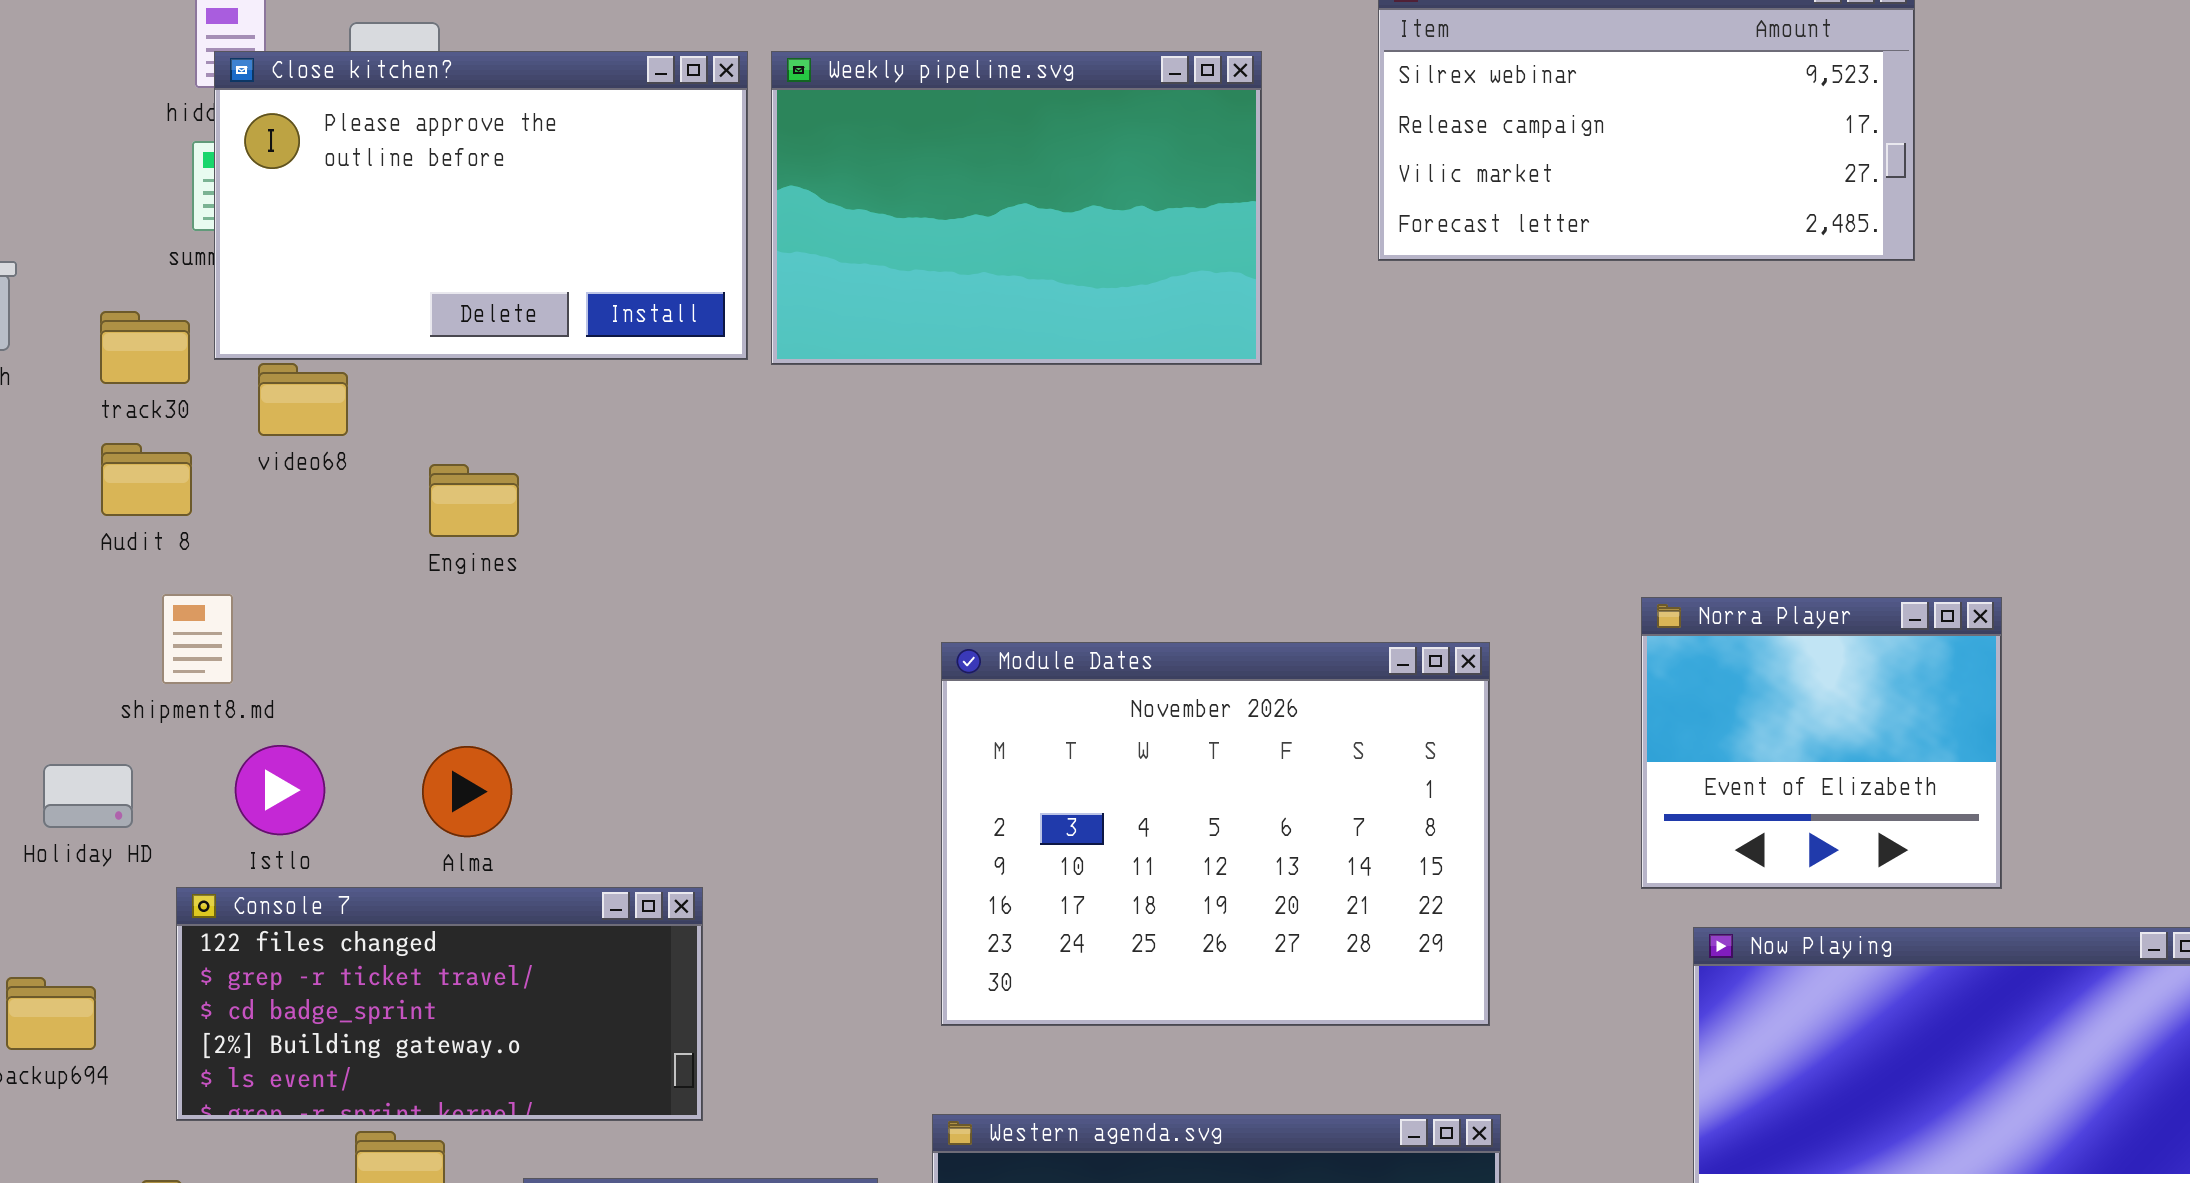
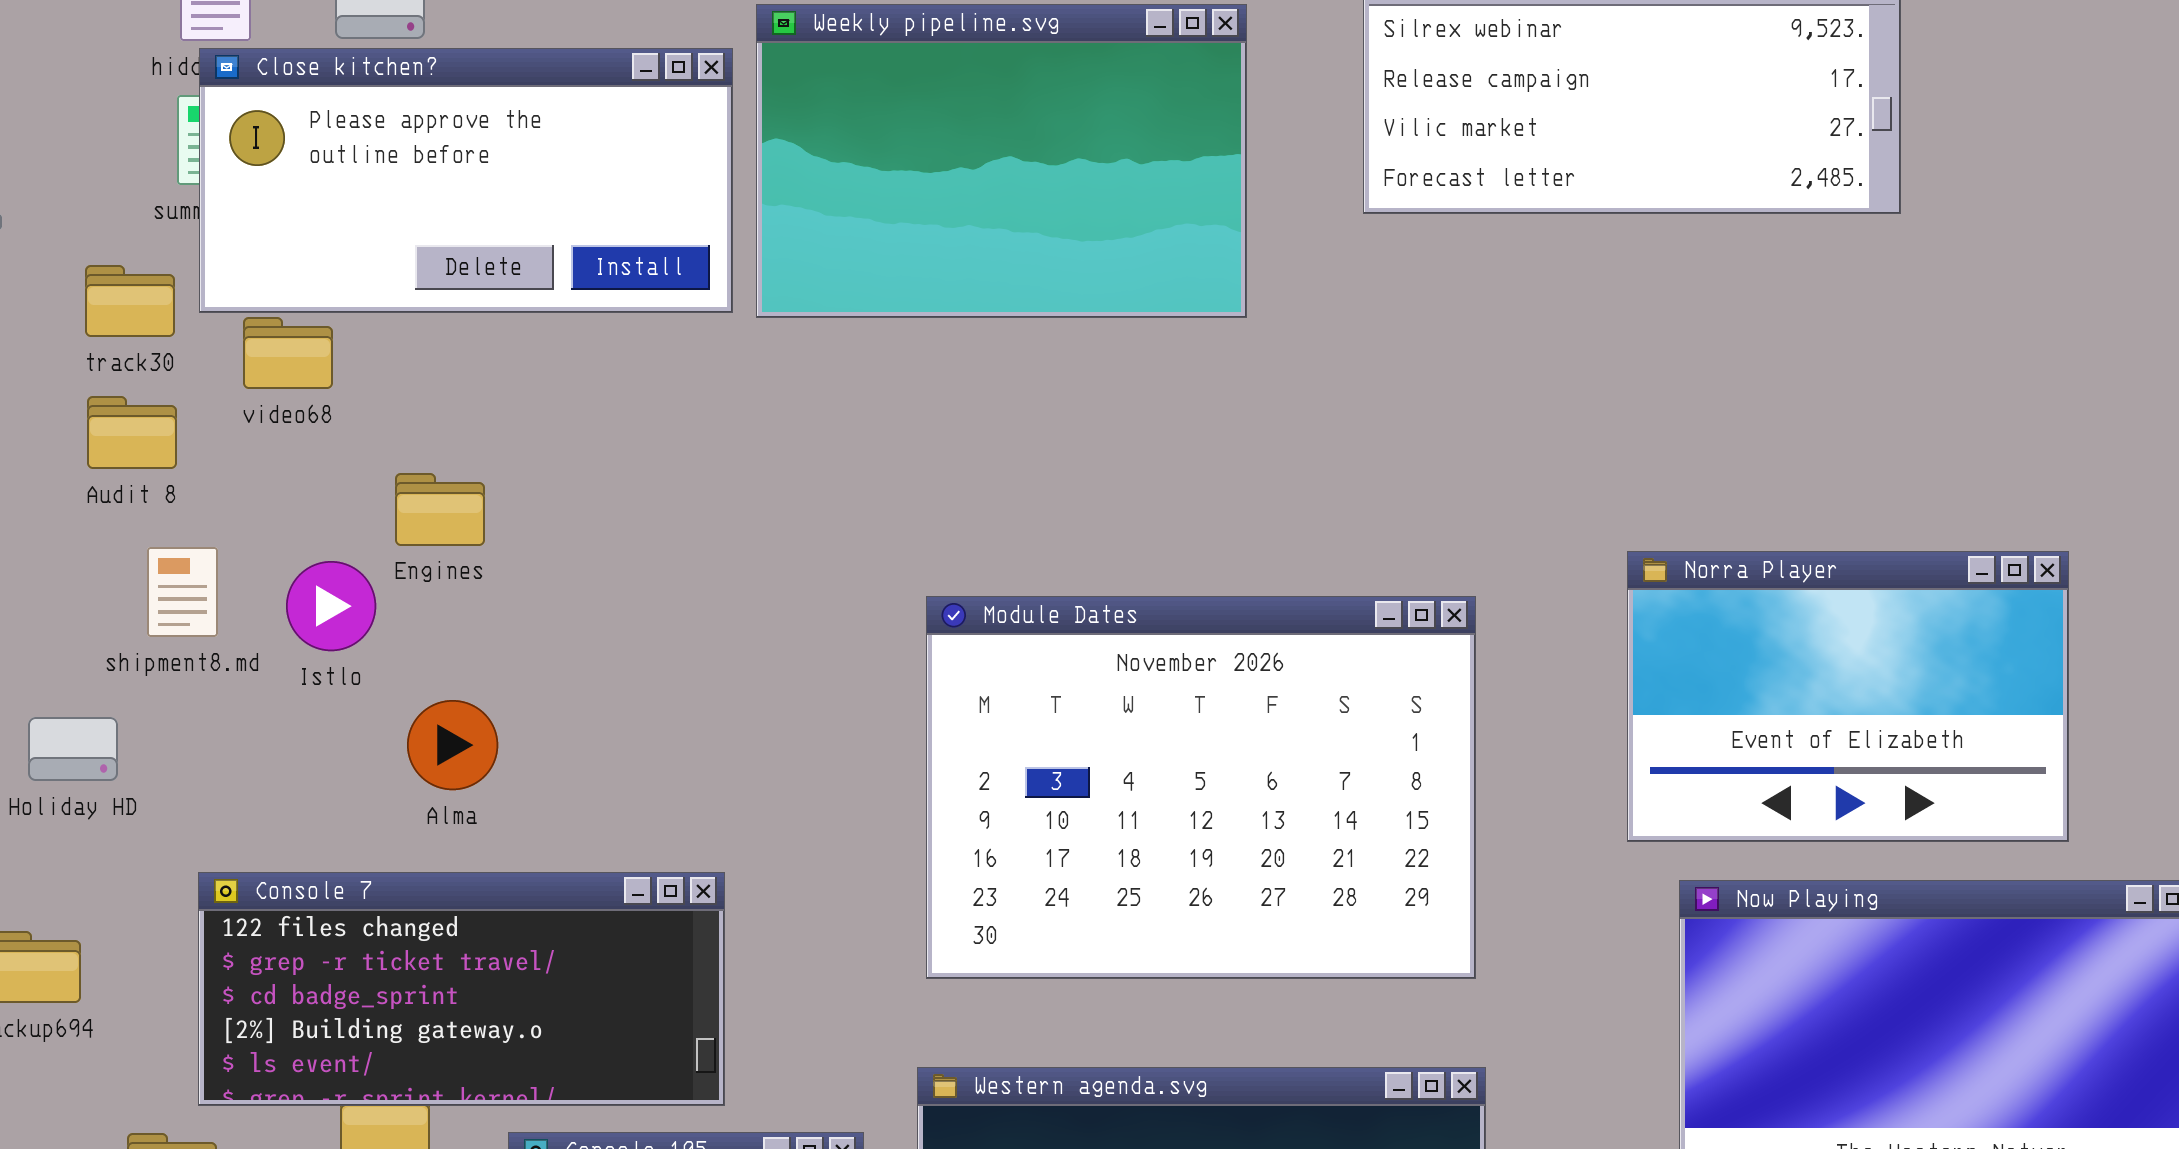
Close kitchen?: [214,51,748,360] -> [199,48,733,313], resized
Engines: [429,464,519,537] -> [395,473,485,546], moved
Norra Player: [1641,597,2002,889] -> [1627,551,2069,842], resized
Istlo: [235,745,325,835] -> [286,561,376,651], moved
Console 7: [176,887,703,1121] -> [198,872,725,1106], moved

